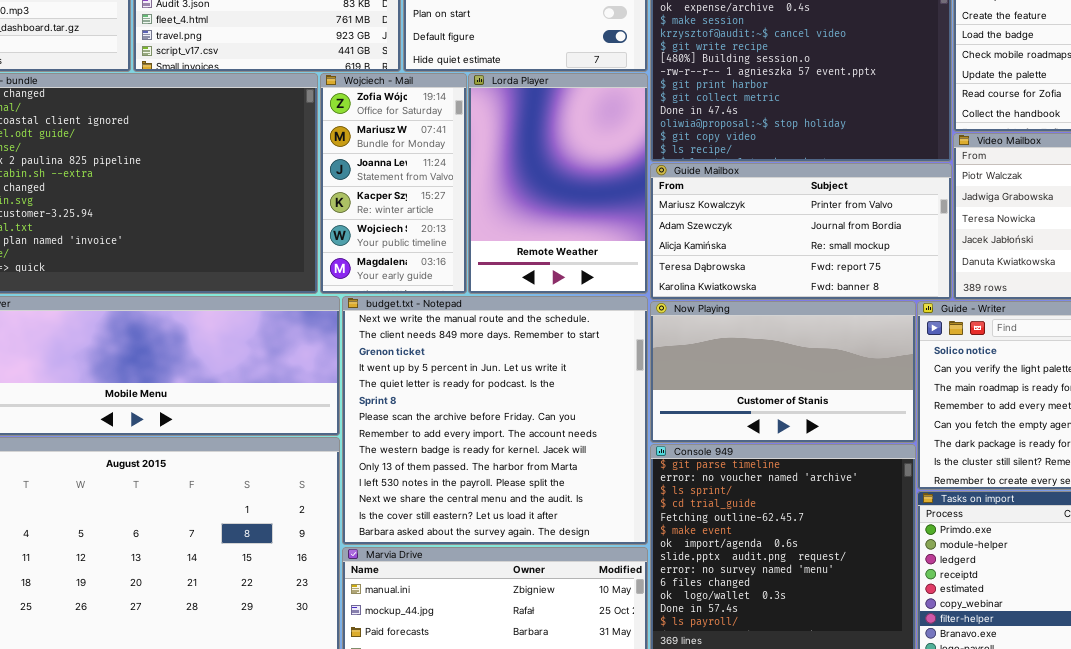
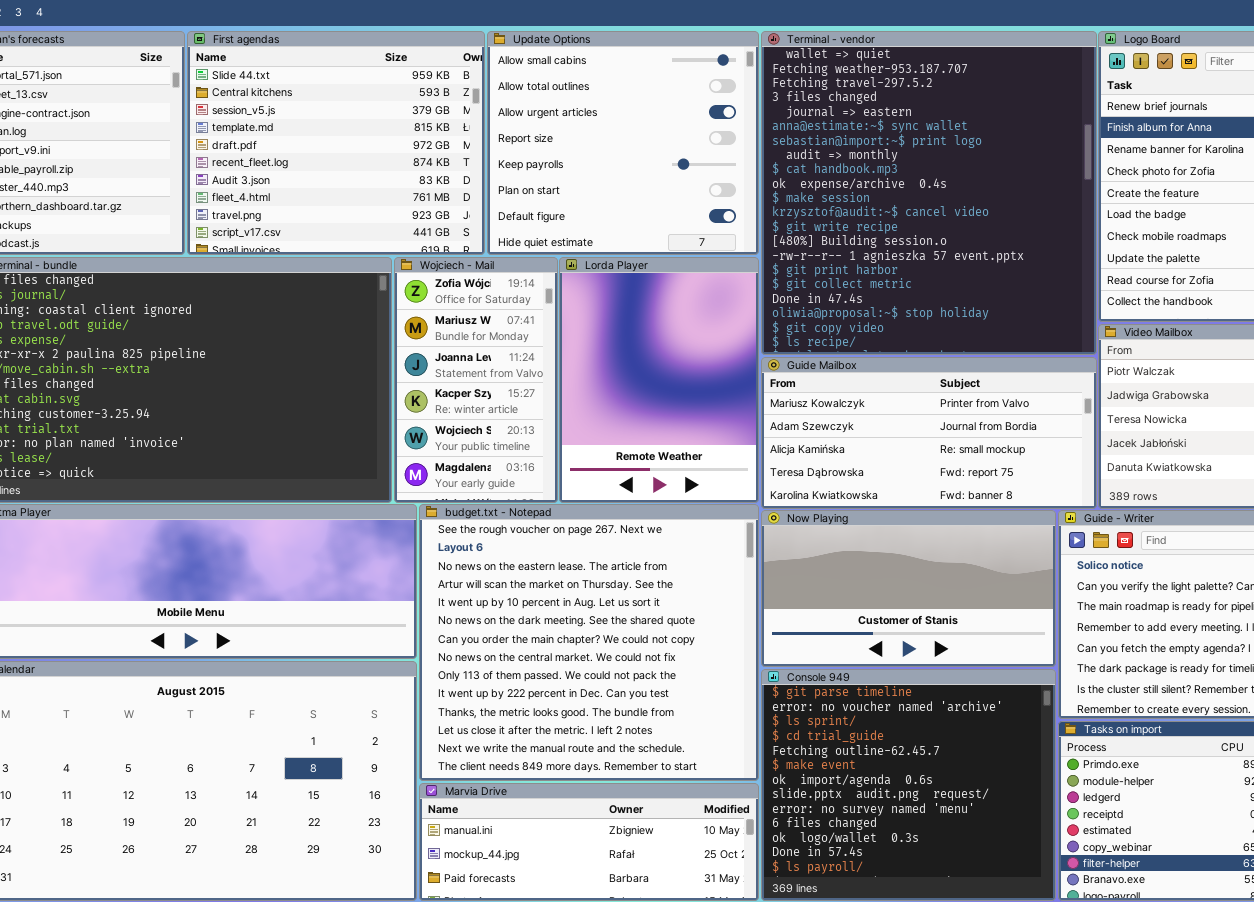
budget.txt - Notepad: [342,296,648,545] -> [419,504,759,781], scrolled up 12 rows

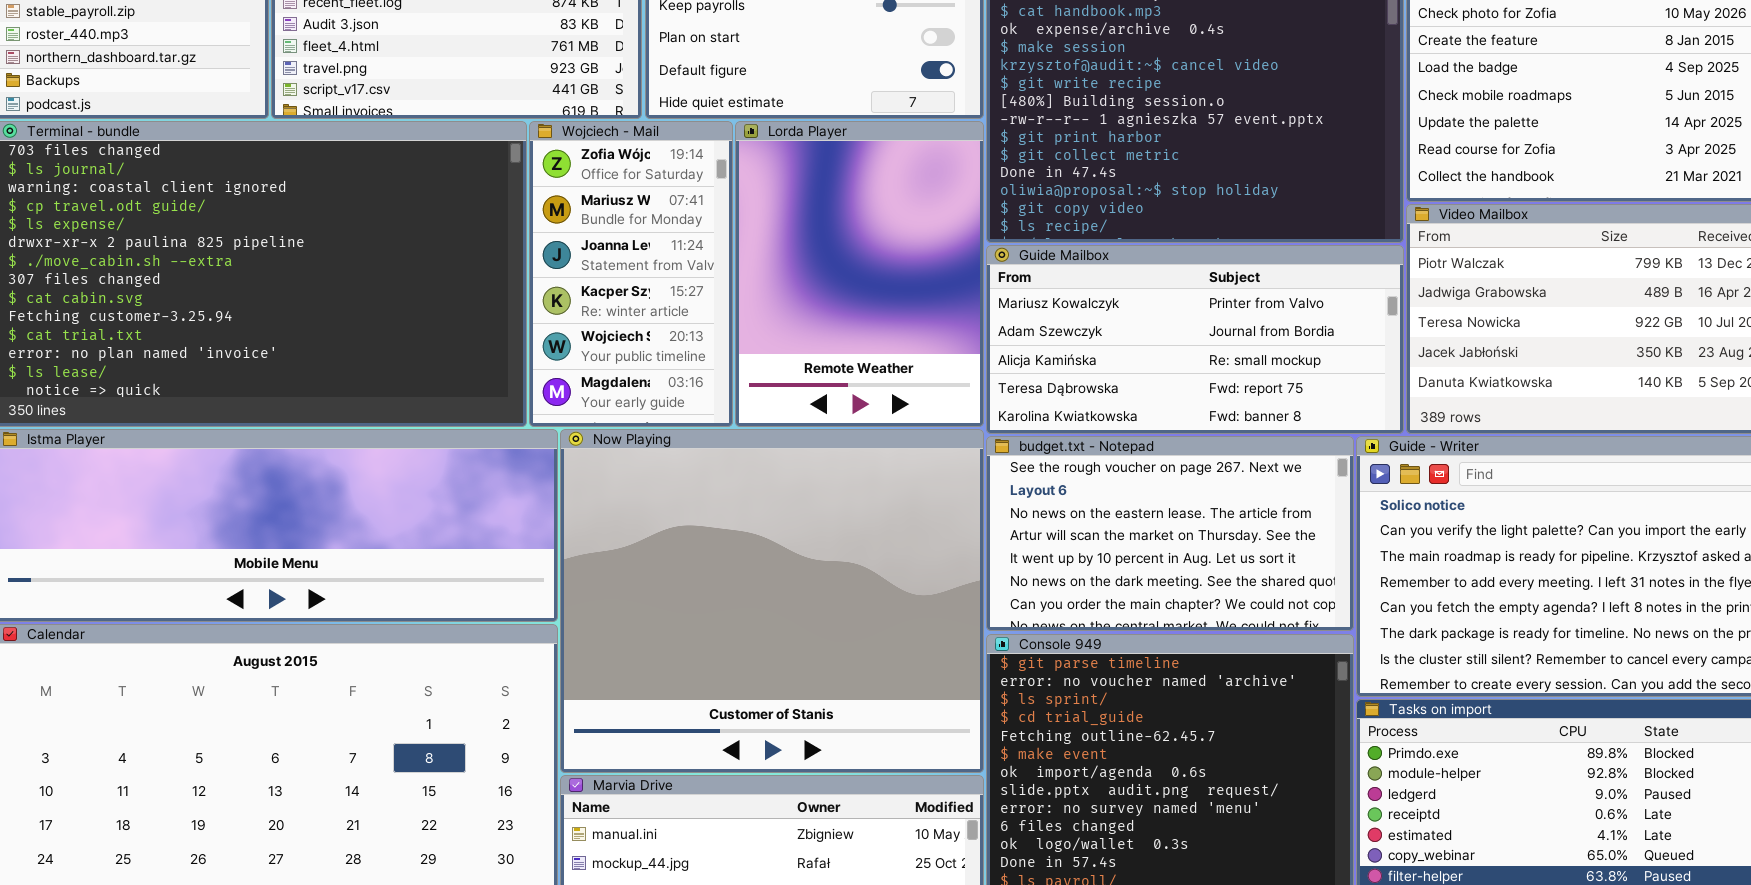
budget.txt - Notepad: [419,504,759,781] -> [986,436,1354,631], moved, resized
Now Playing: [761,510,1056,667] -> [560,429,984,773], moved, resized

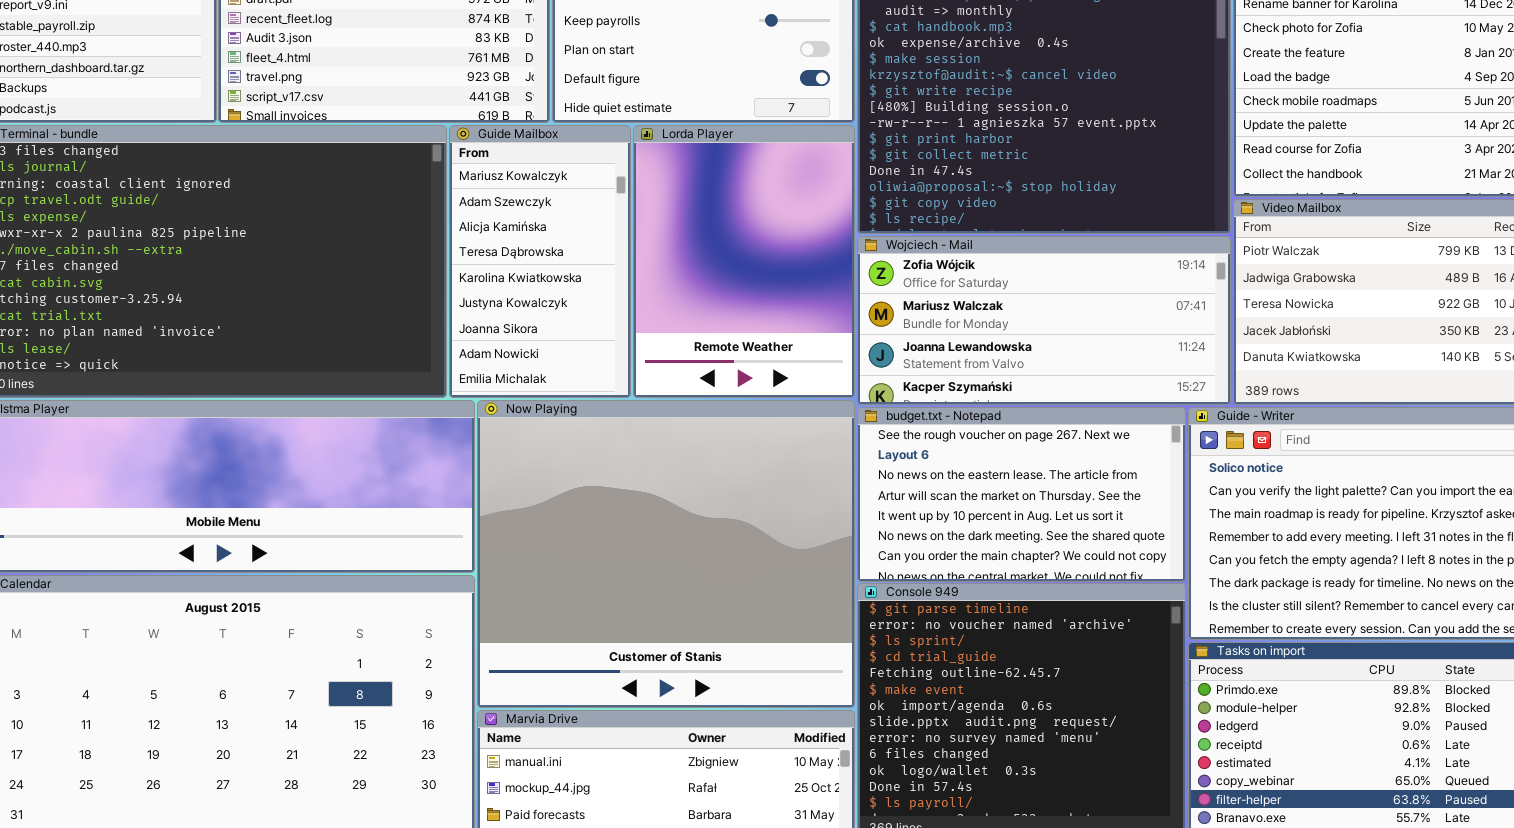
Wojciech - Mail: [529,121,733,427] -> [857,236,1231,405], moved, resized
Guide Mailbox: [986,245,1404,434] -> [449,125,631,398], moved, resized

